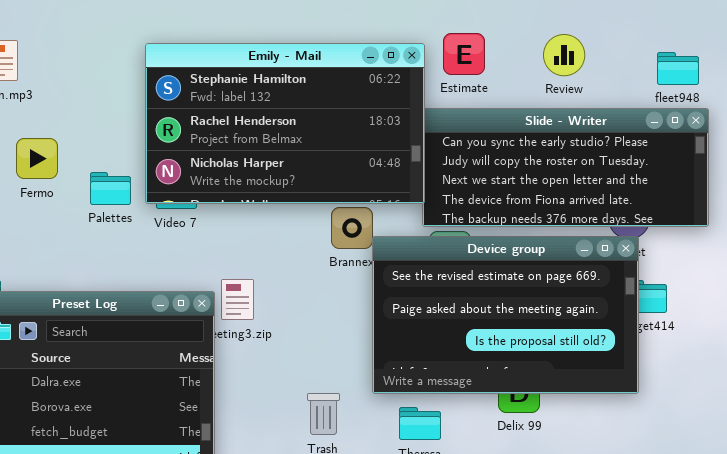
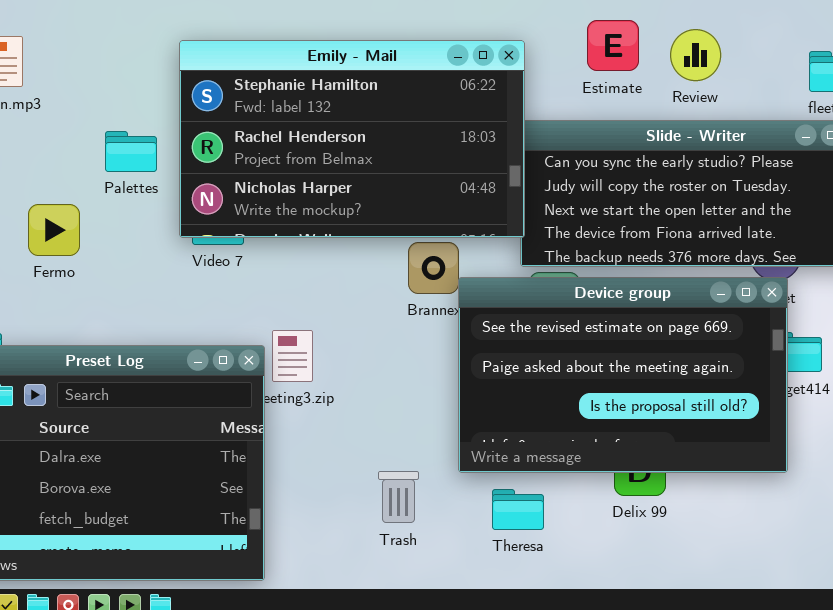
Estimate: [443,33,485,75] -> [587,20,639,71], moved
Fermo: [16,138,58,179] -> [28,204,80,256], moved
Palettes: [90,172,131,205] -> [105,131,157,172], moved

